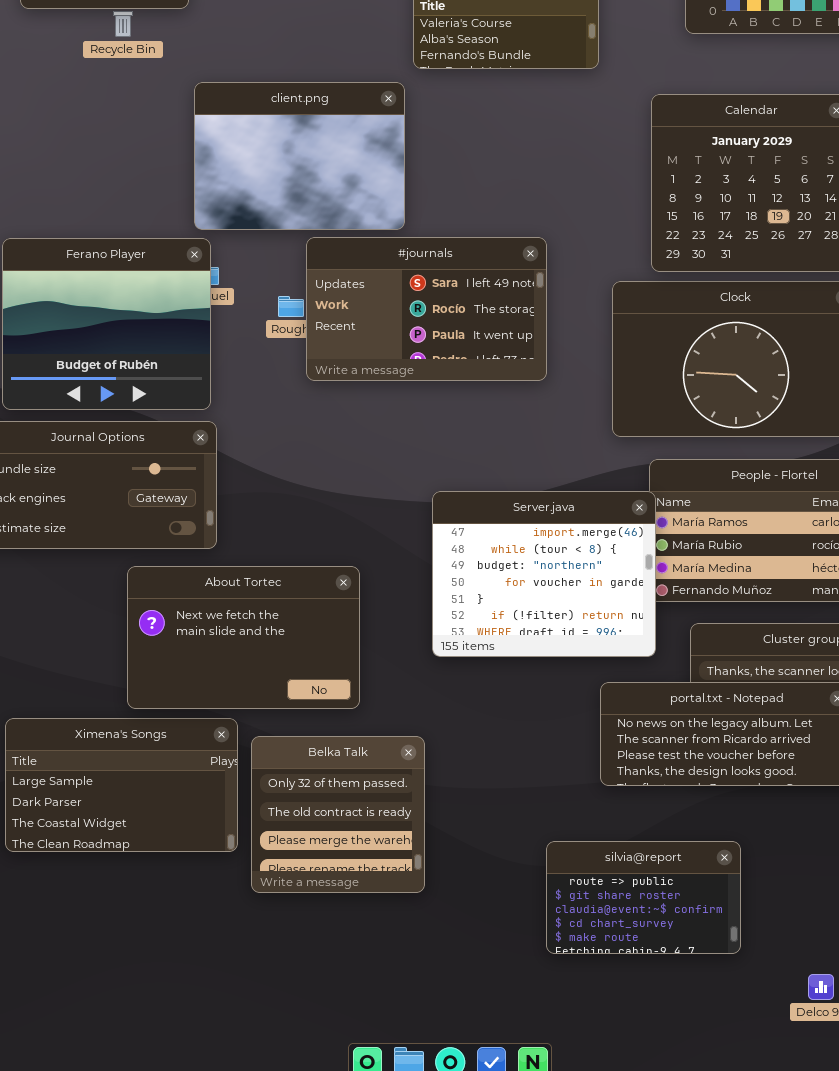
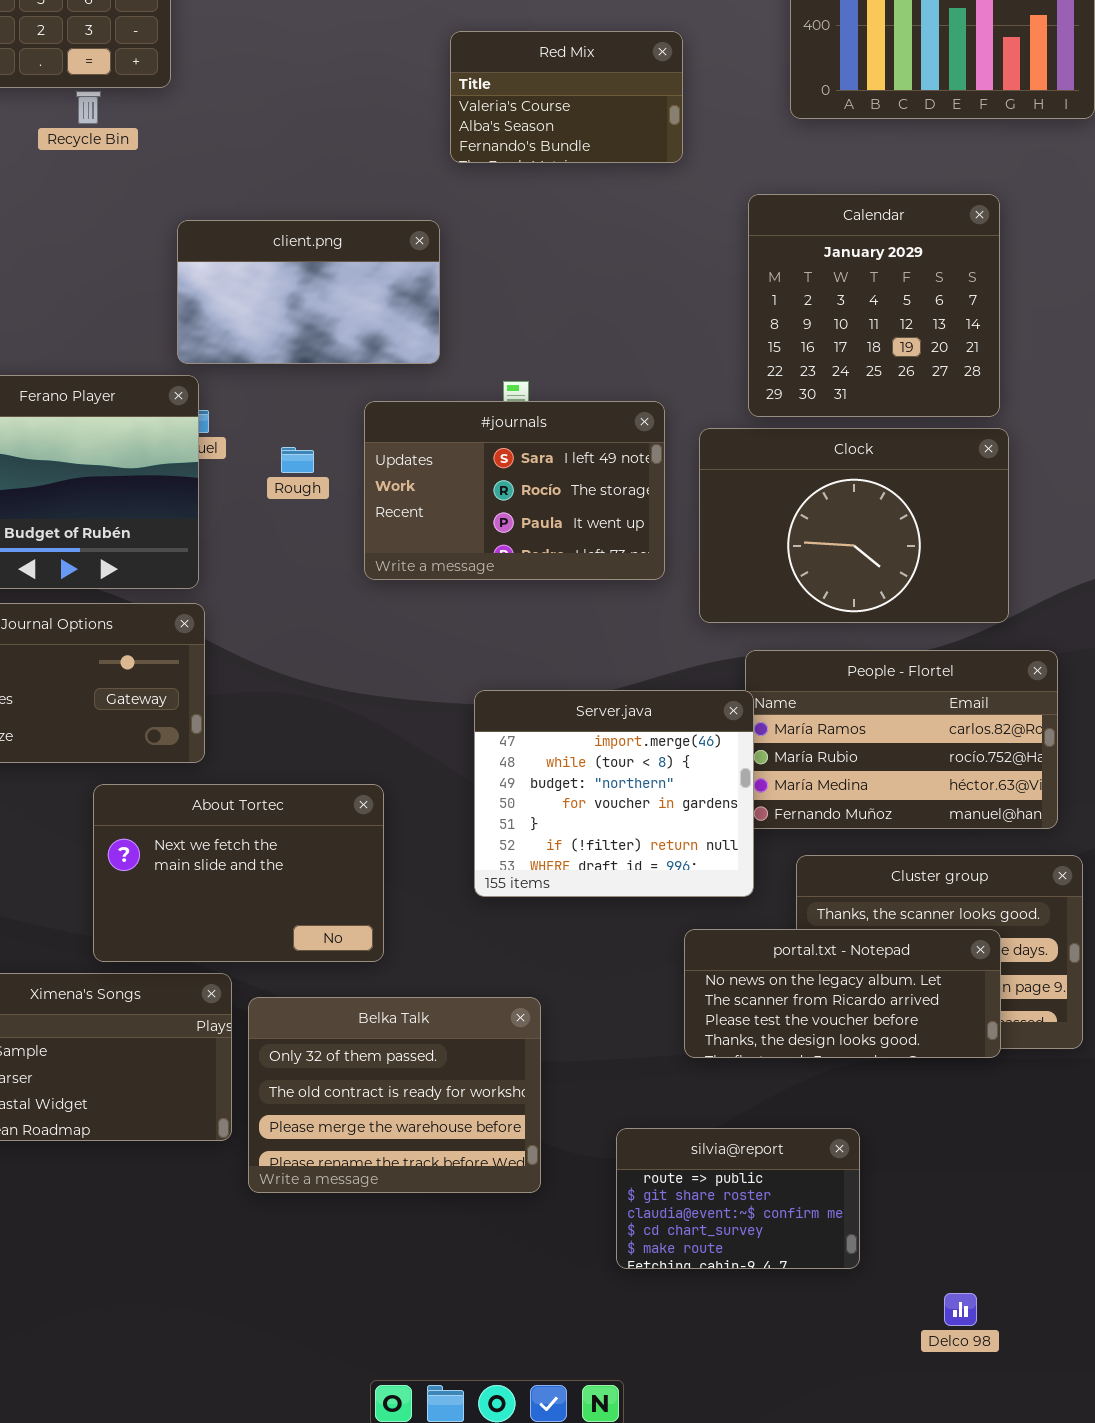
client.png: [194,82,405,230] -> [177,220,440,364], resized
#journals: [306,237,547,381] -> [364,401,665,580], moved
Belka Talk: [251,736,425,893] -> [248,997,541,1193], resized

